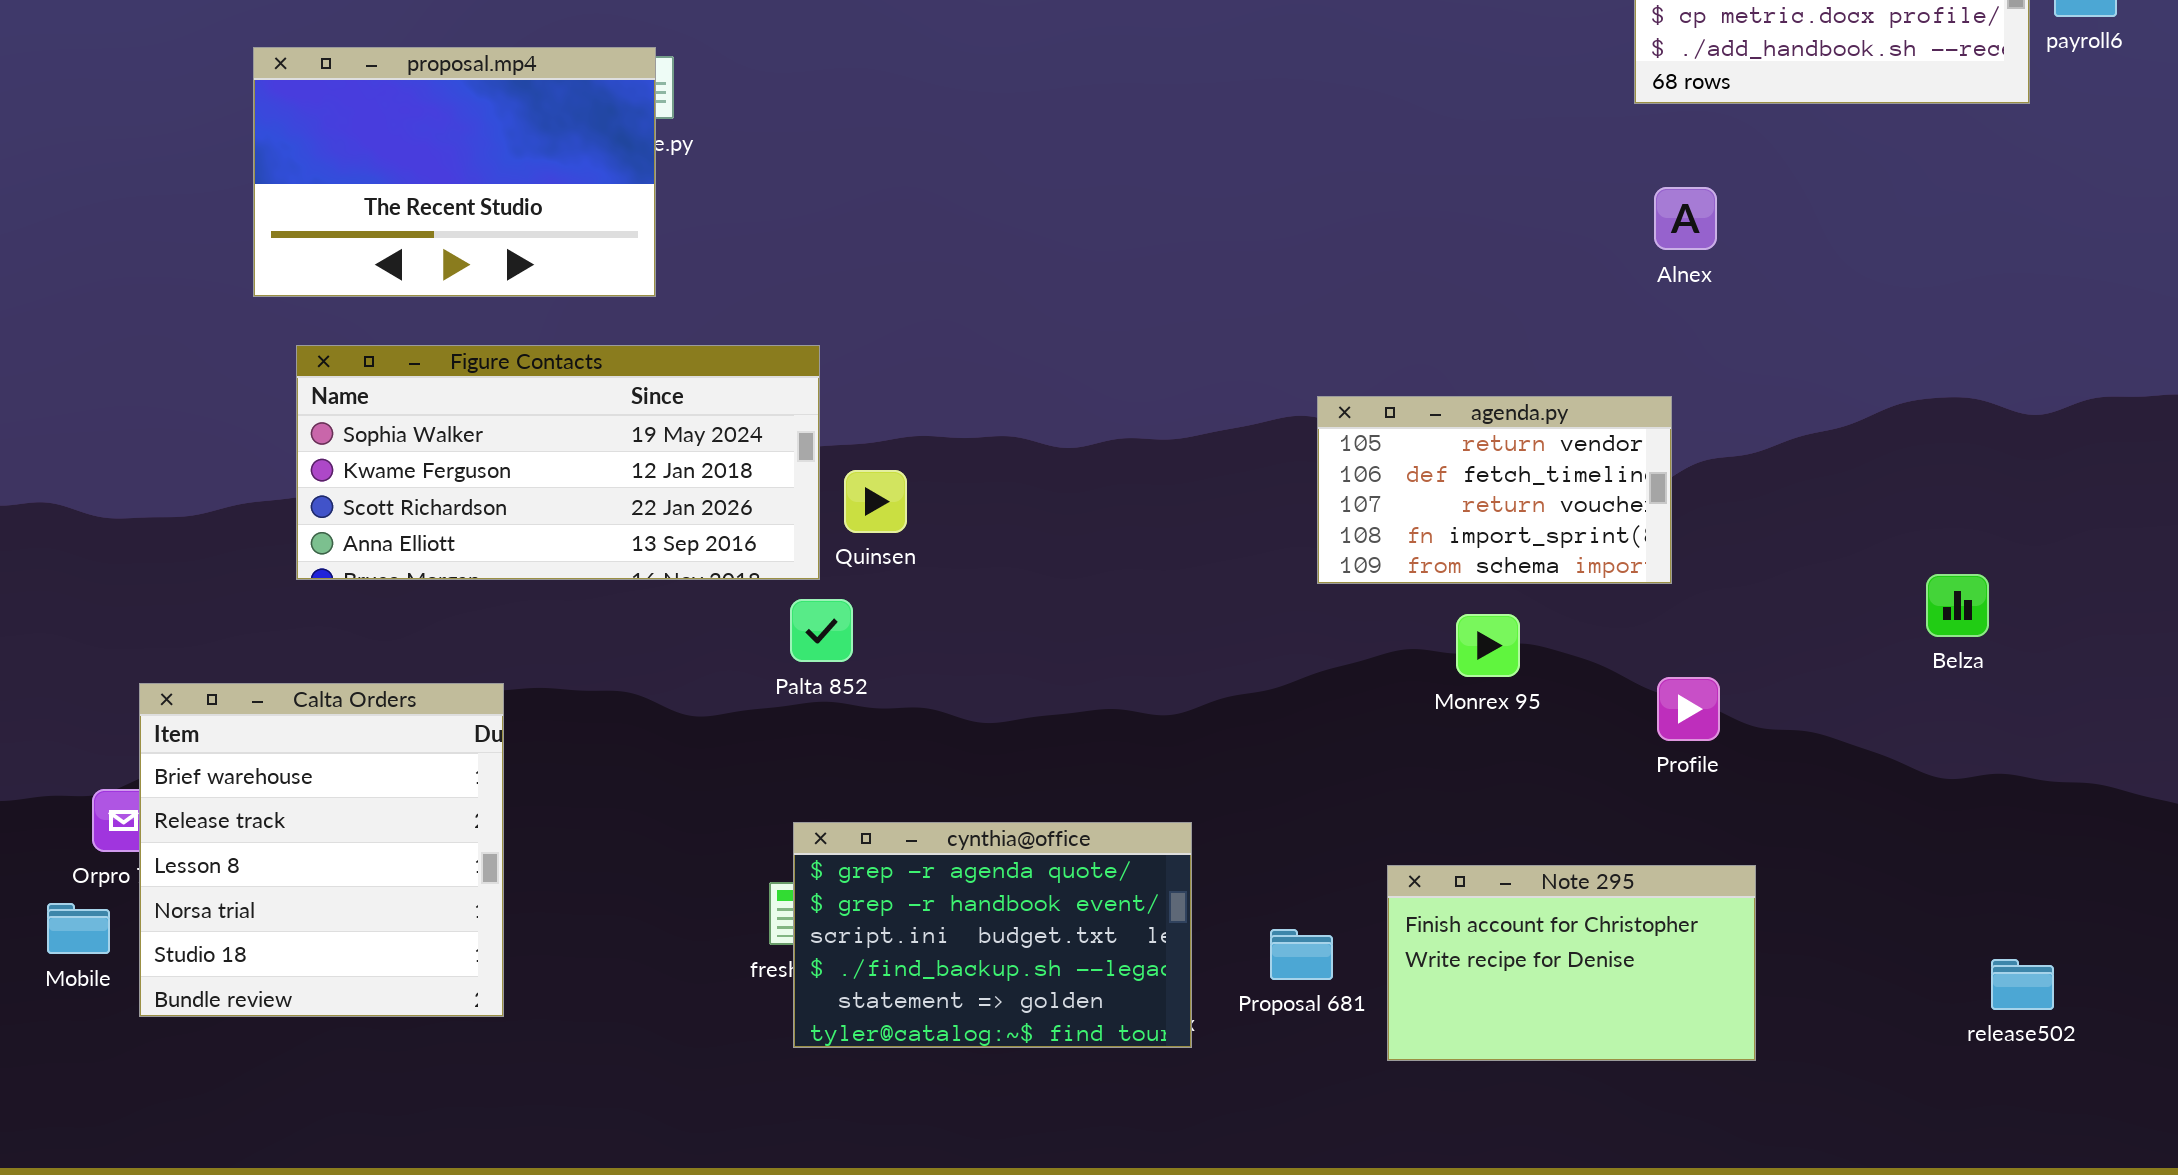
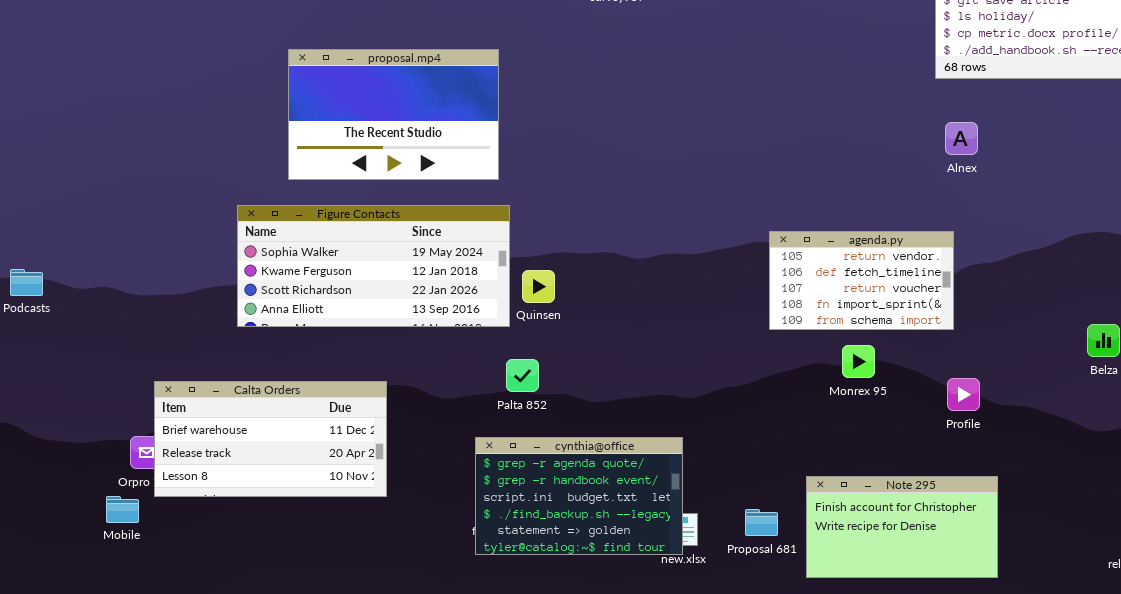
proposal.mp4: [253,47,656,297] -> [288,49,499,180], moved
Palta 852: [790,599,853,662] -> [506,359,539,392], moved
Calta Orders: [139,683,504,1017] -> [154,381,387,497], resized
cynthia@office: [793,822,1192,1048] -> [475,437,683,555], moved

